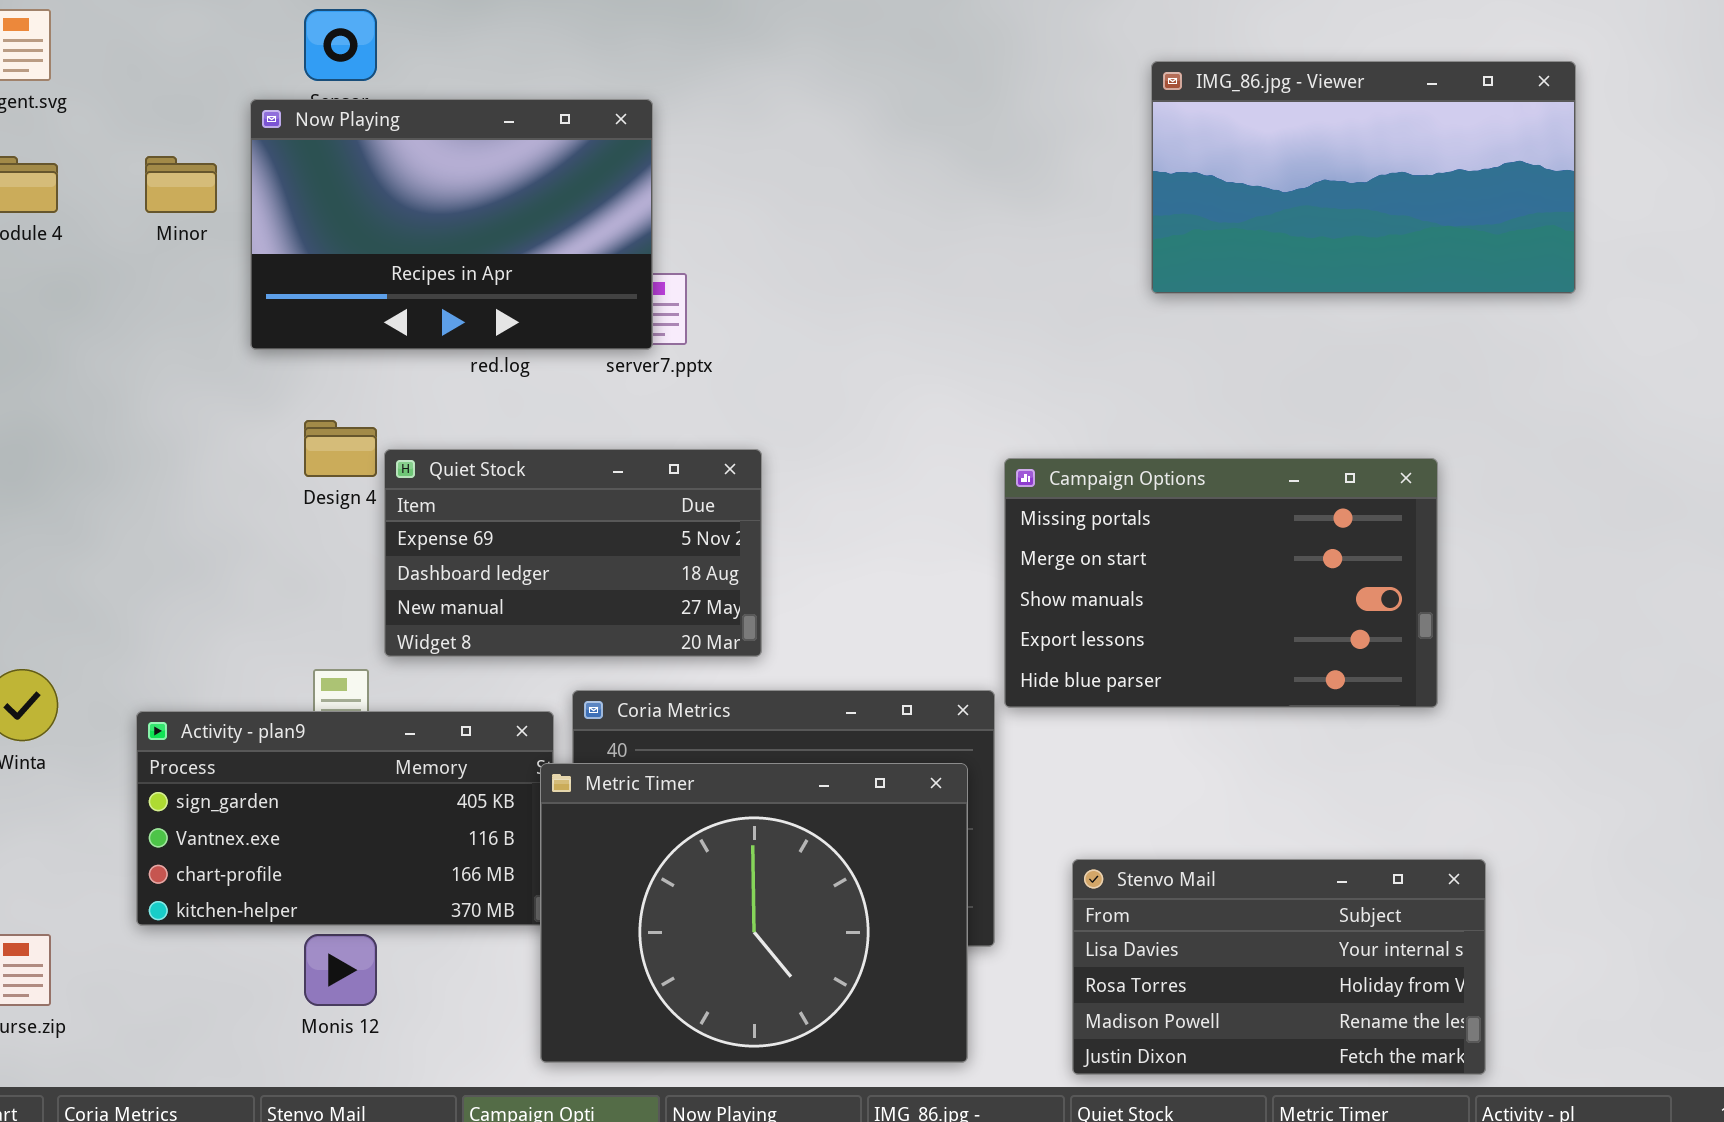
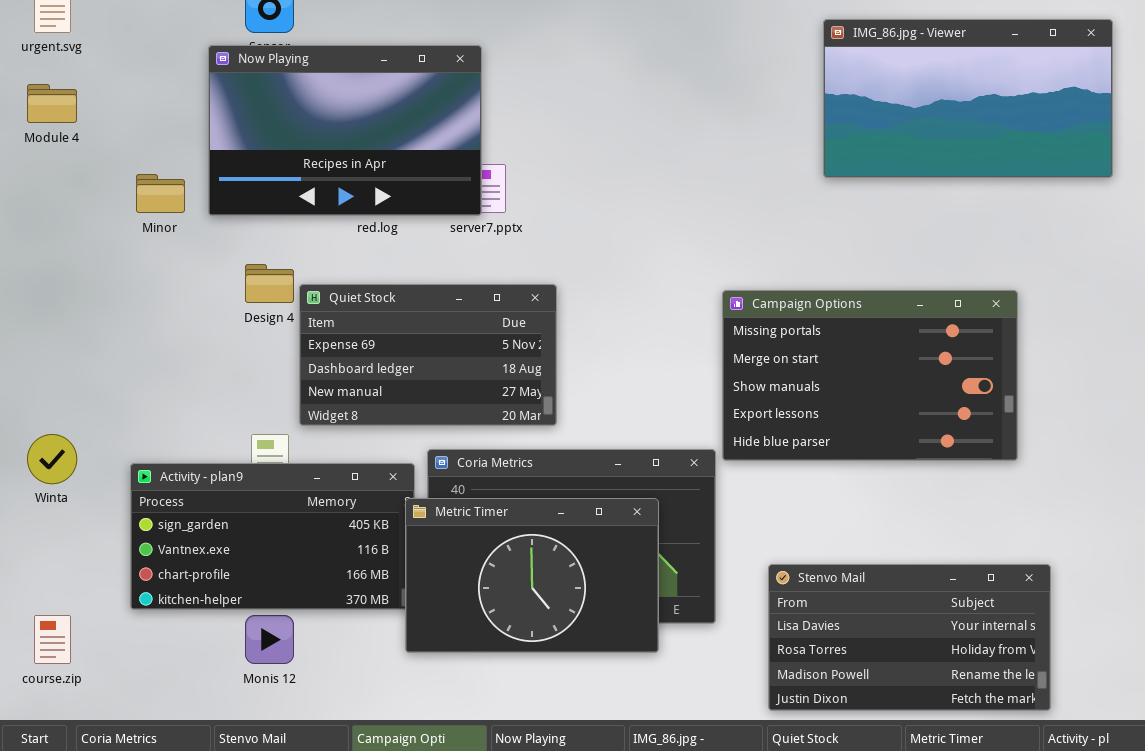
Minor: [145,156,217,213] -> [136,174,185,213], moved
Metric Timer: [540,763,968,1063] -> [405,498,659,653], resized

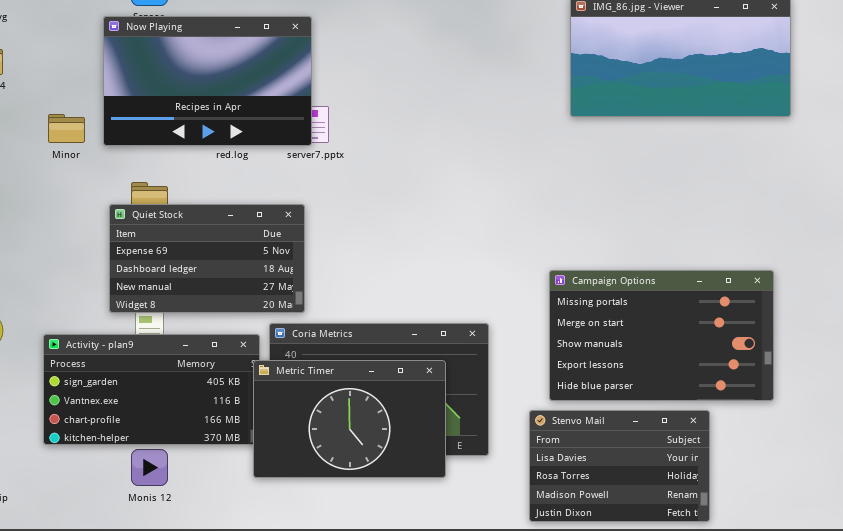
Quiet Stock: [299,284,557,426] -> [109,204,305,313], moved
Campaign Options: [722,290,1018,461] -> [549,270,774,401], moved
Stenvo Mail: [768,564,1051,711] -> [529,410,710,522], resized

